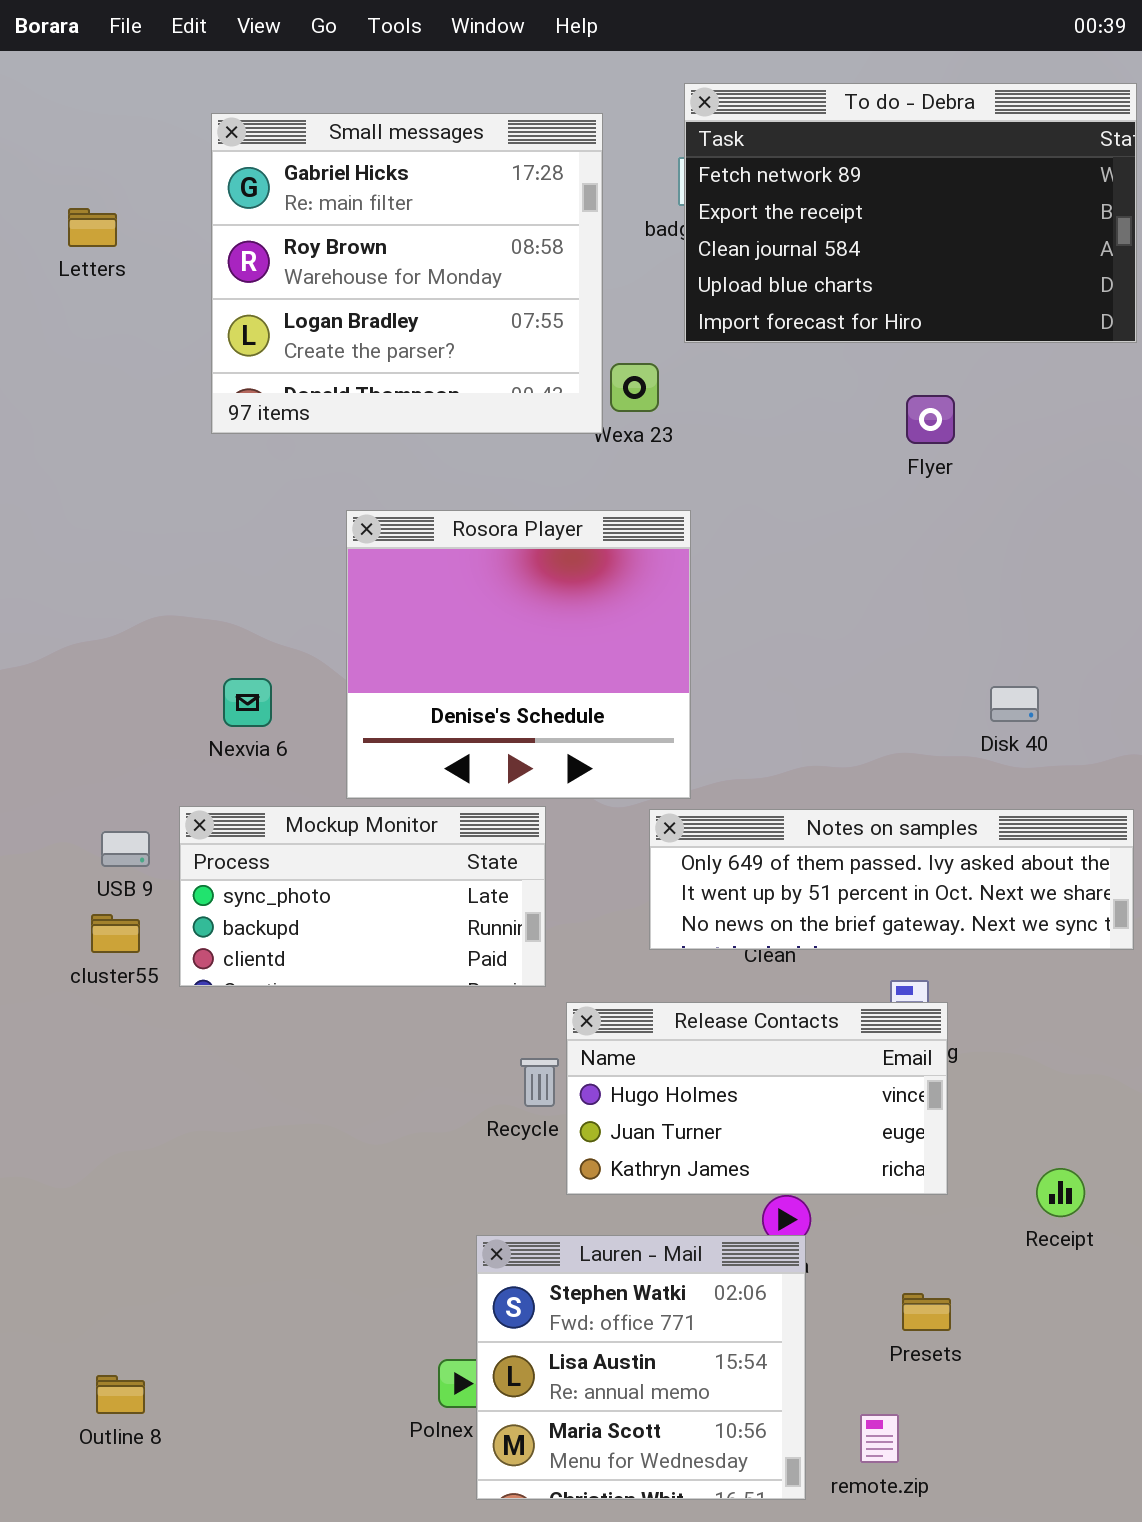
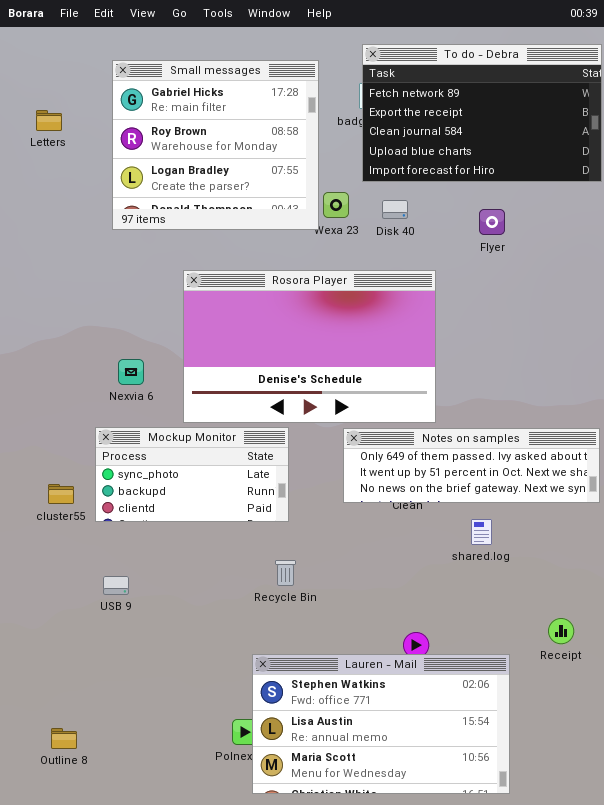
Rosora Player: [346,510,691,799] -> [183,270,436,423], resized
Disk 40: [990,686,1039,722] -> [382,200,408,219], moved
USB 9: [101,831,150,867] -> [103,576,129,595], moved
Release Contacts: [566,1002,948,1195] -> none, closed
Lauren - Mail: [476,1235,806,1500] -> [252,654,510,794], resized

